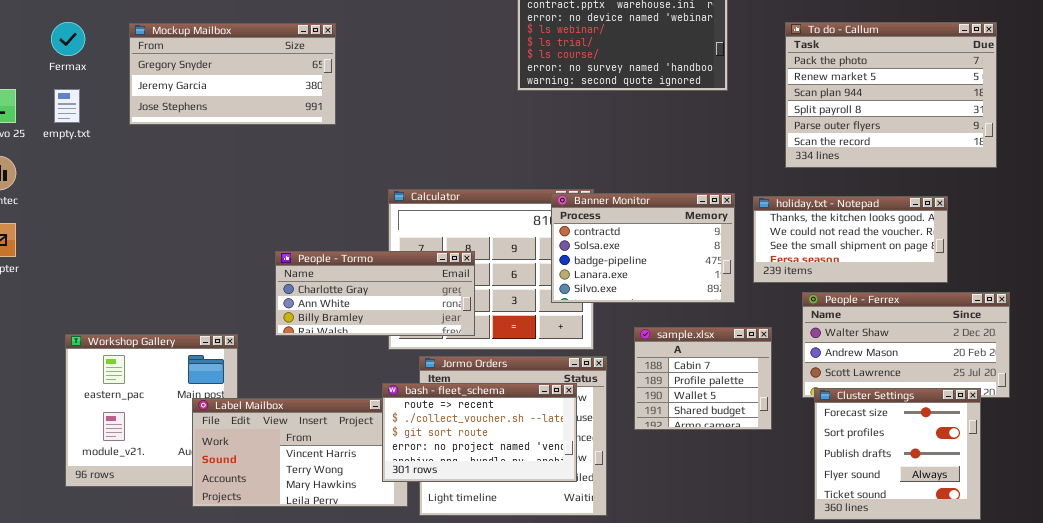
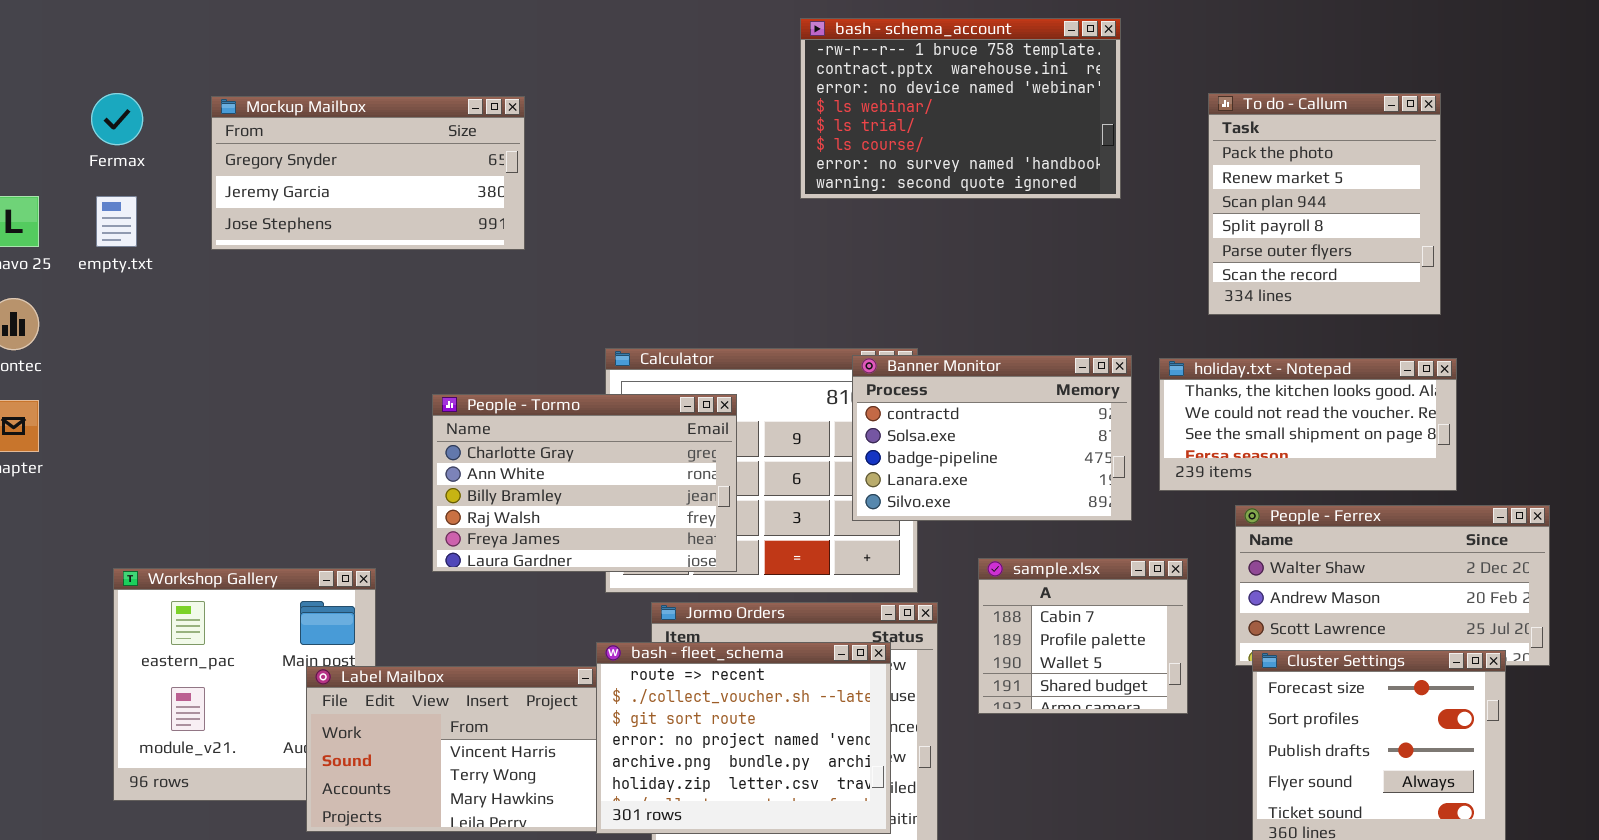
To do - Callum: [785,22,997,168] -> [1208,93,1441,315], resized
People - Tormo: [275,251,475,336] -> [432,394,737,572], resized
bash - fleet_schema: [382,383,577,482] -> [596,642,891,834], resized

